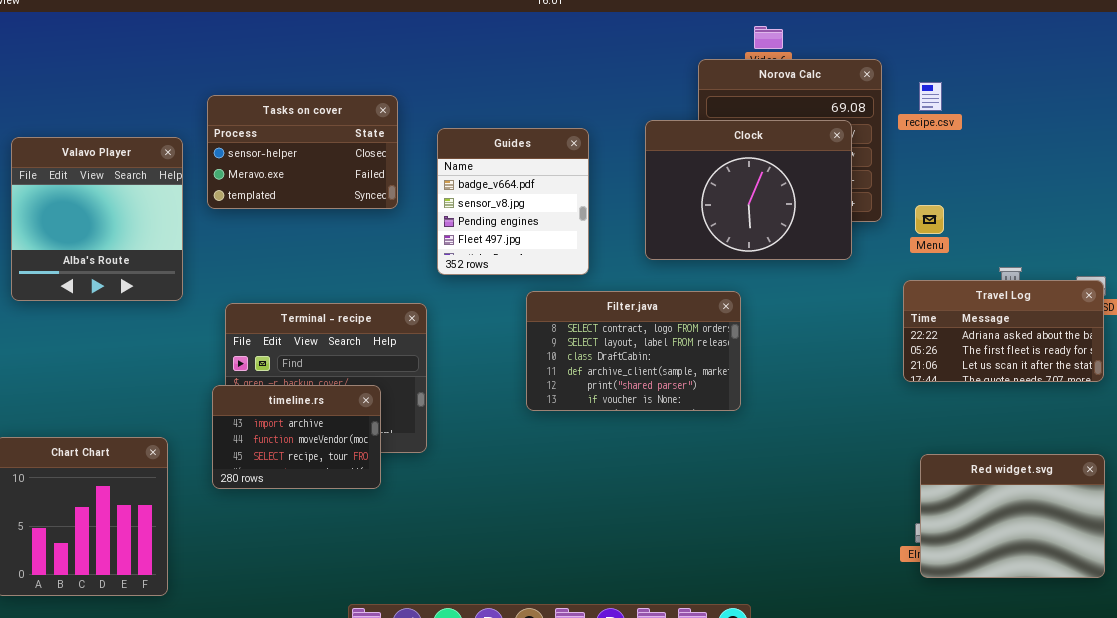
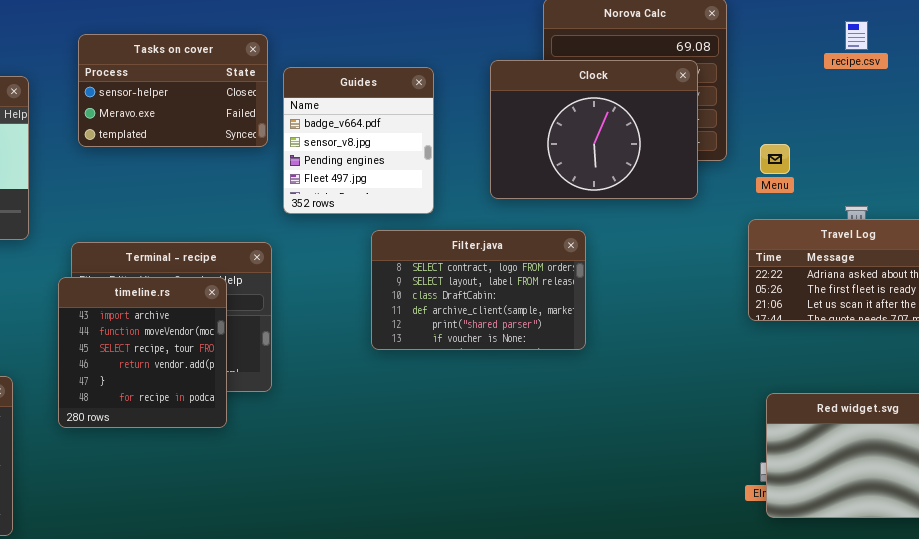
recipe.csv: [919,82,942,111] -> [845,21,868,50], moved
Tasks on cover: [207,95,398,209] -> [78,34,268,147], moved
timeline.rs: [212,385,381,489] -> [58,277,227,428], resized

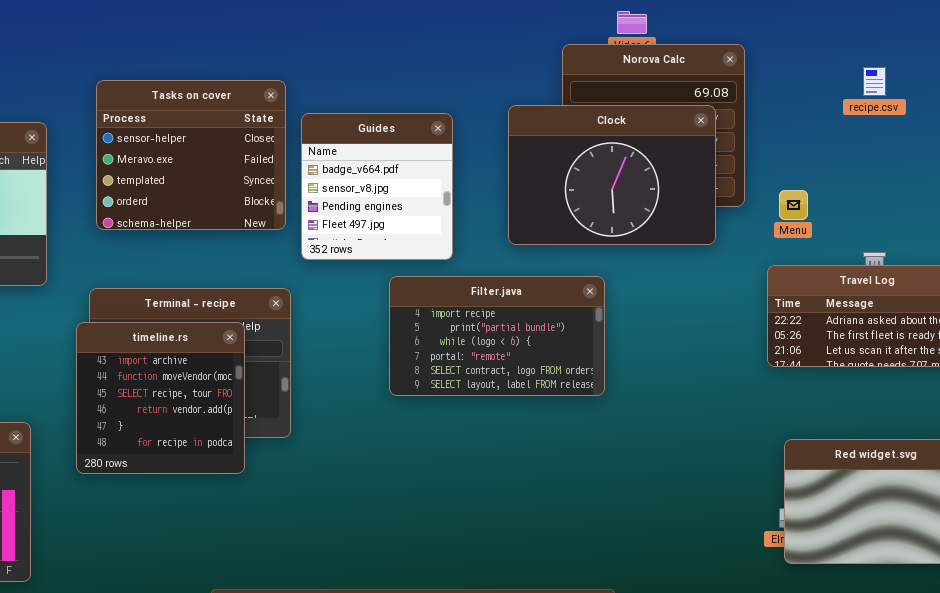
Tasks on cover: [78,34,268,147] -> [96,80,286,230], resized
Filter.java: [371,230,586,350] -> [389,276,605,396], scrolled up 4 rows

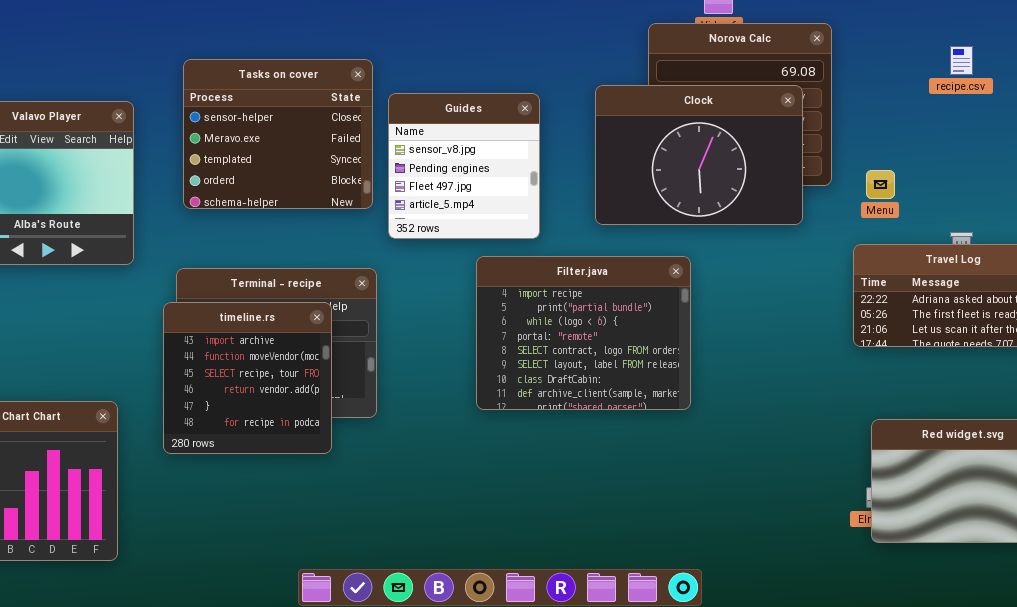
Guides: [301,113,453,260] -> [388,93,540,239], scrolled down 1 row
Filter.java: [389,276,605,396] -> [476,256,691,410], resized

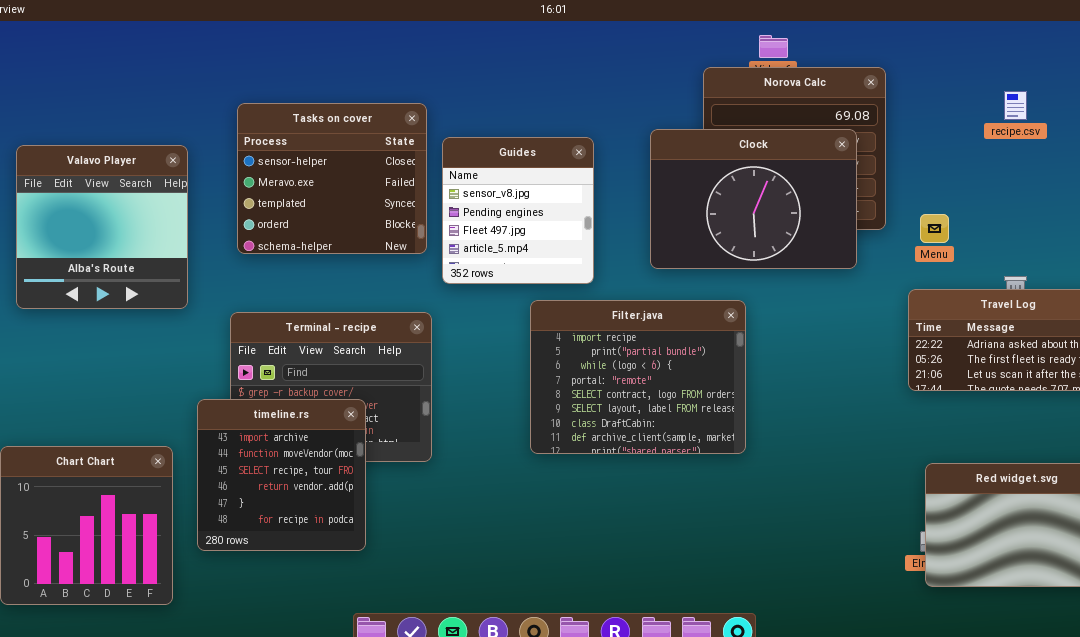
timeline.rs: [163,302,332,454] -> [197,399,366,551], moved

